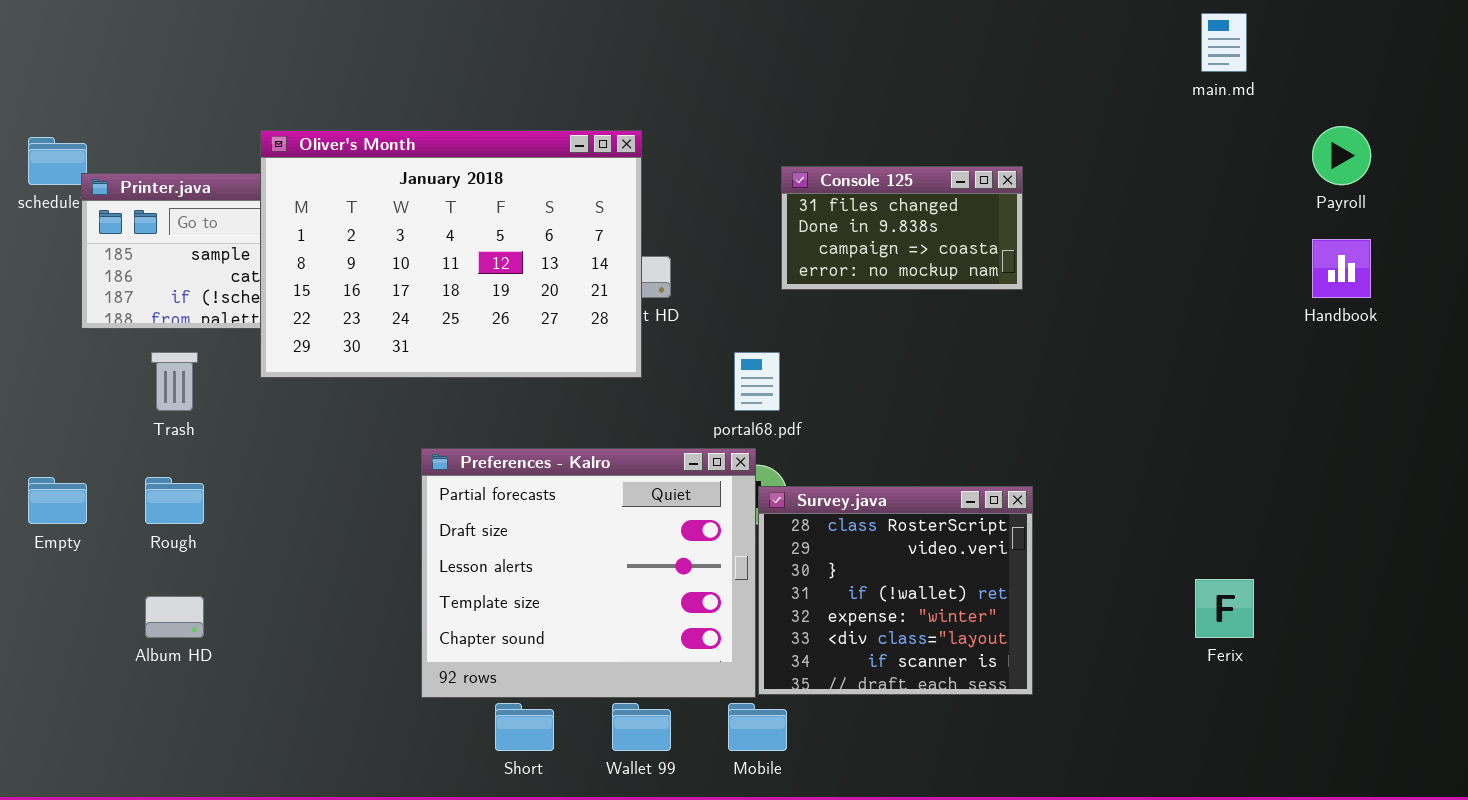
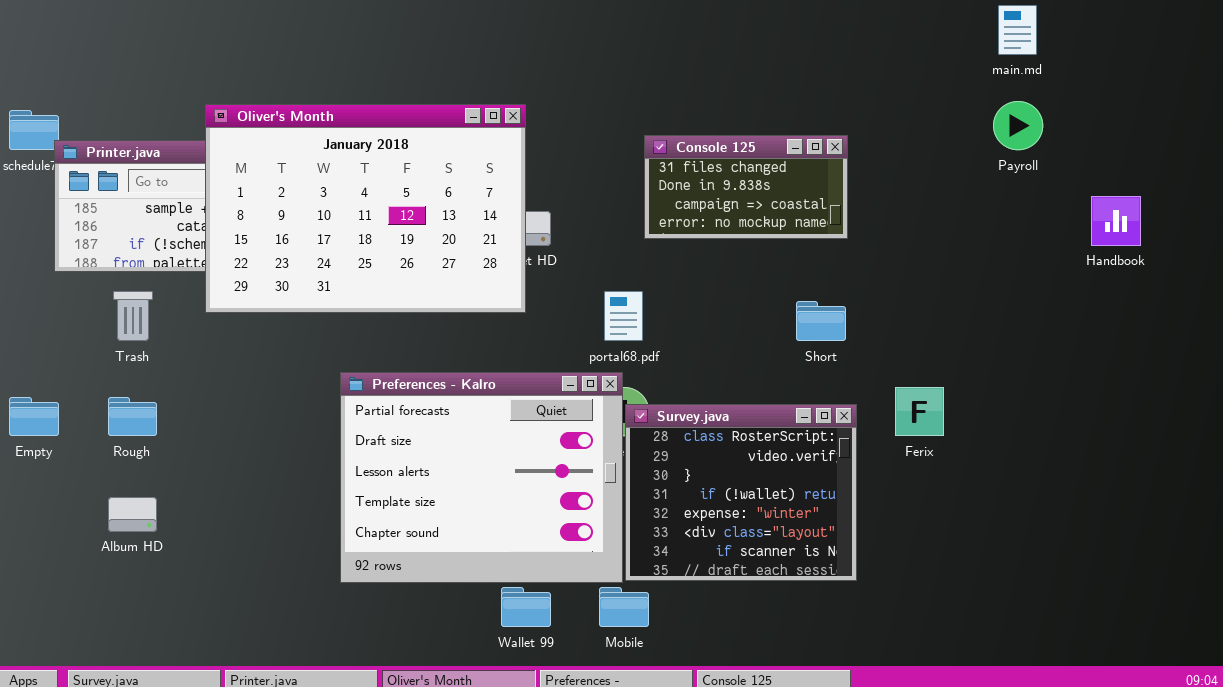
Payroll: [1312,126,1371,185] -> [993,101,1043,150], moved
Ferix: [1195,579,1254,638] -> [895,387,944,436], moved
Short: [495,703,554,751] -> [796,301,846,341], moved

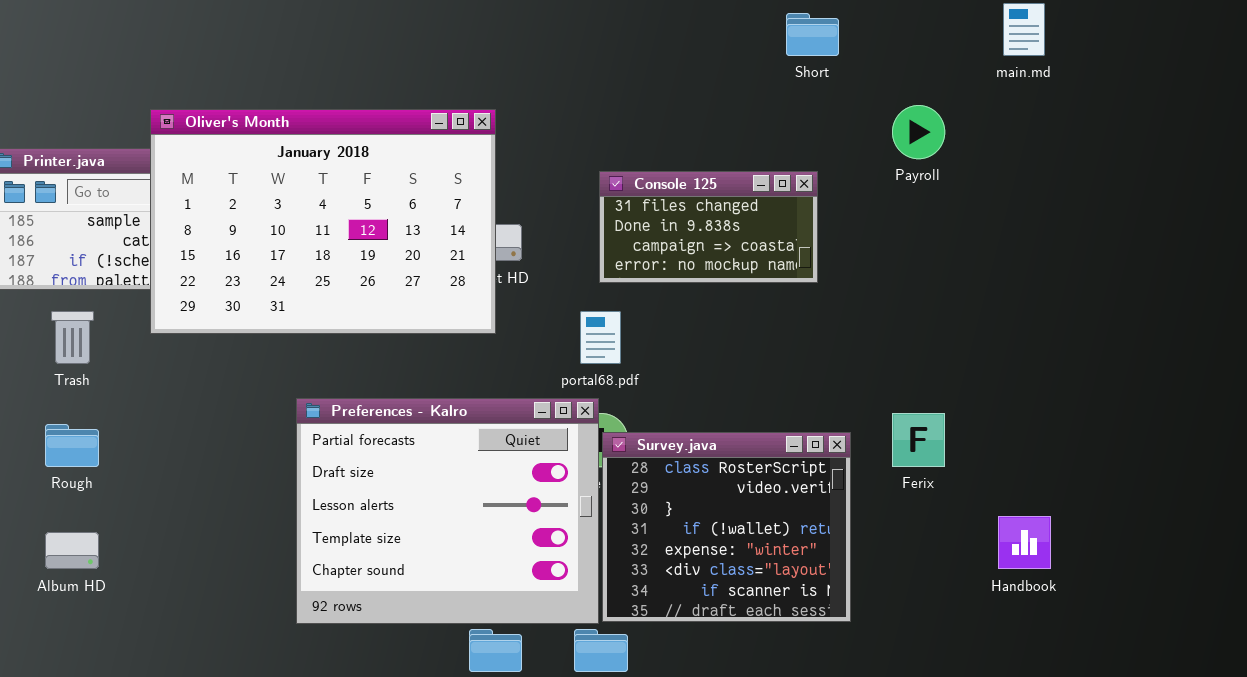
Payroll: [993,101,1043,150] -> [892,105,945,159], moved
Console 125: [644,135,848,239] -> [599,171,818,283], moved
Handbook: [1091,196,1141,246] -> [998,516,1051,569], moved
Short: [796,301,846,341] -> [786,13,839,56], moved

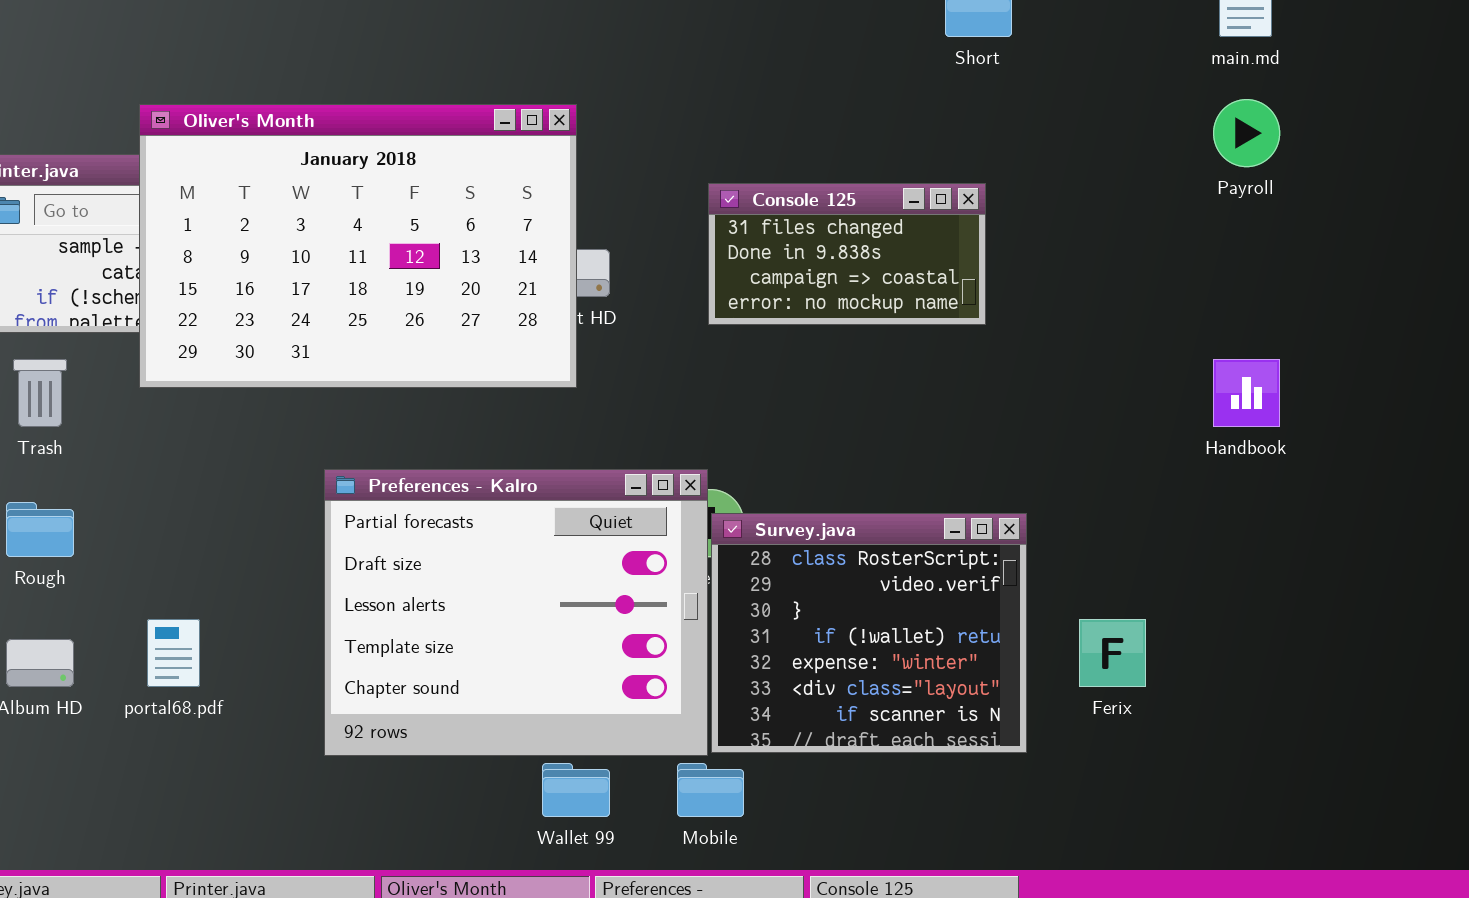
Payroll: [892,105,945,159] -> [1213,99,1280,167], moved
portal68.pdf: [580,311,621,364] -> [147,619,200,687], moved
Ferix: [892,413,945,467] -> [1079,619,1146,687], moved
Handbook: [998,516,1051,569] -> [1213,359,1280,427], moved

